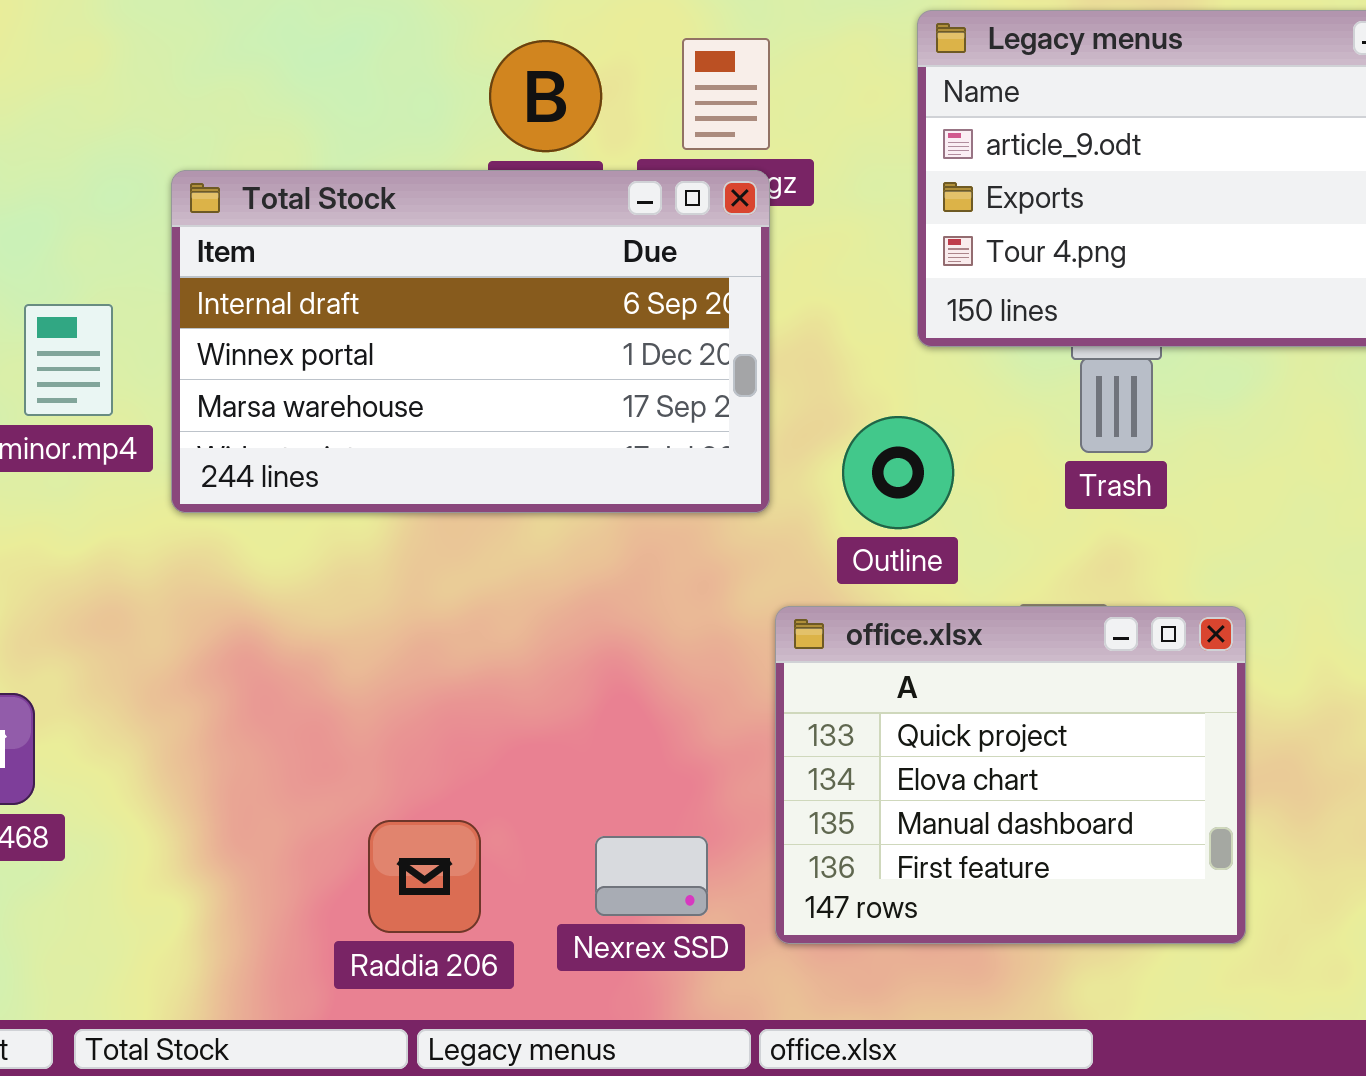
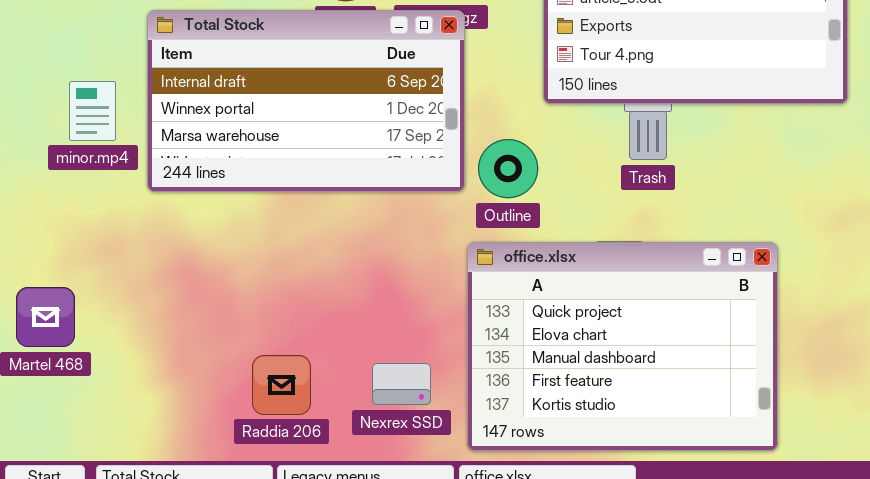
Outline: [842,416,954,529] -> [478,139,538,198], moved
office.xlsx: [775,606,1246,944] -> [467,242,778,451], resized

